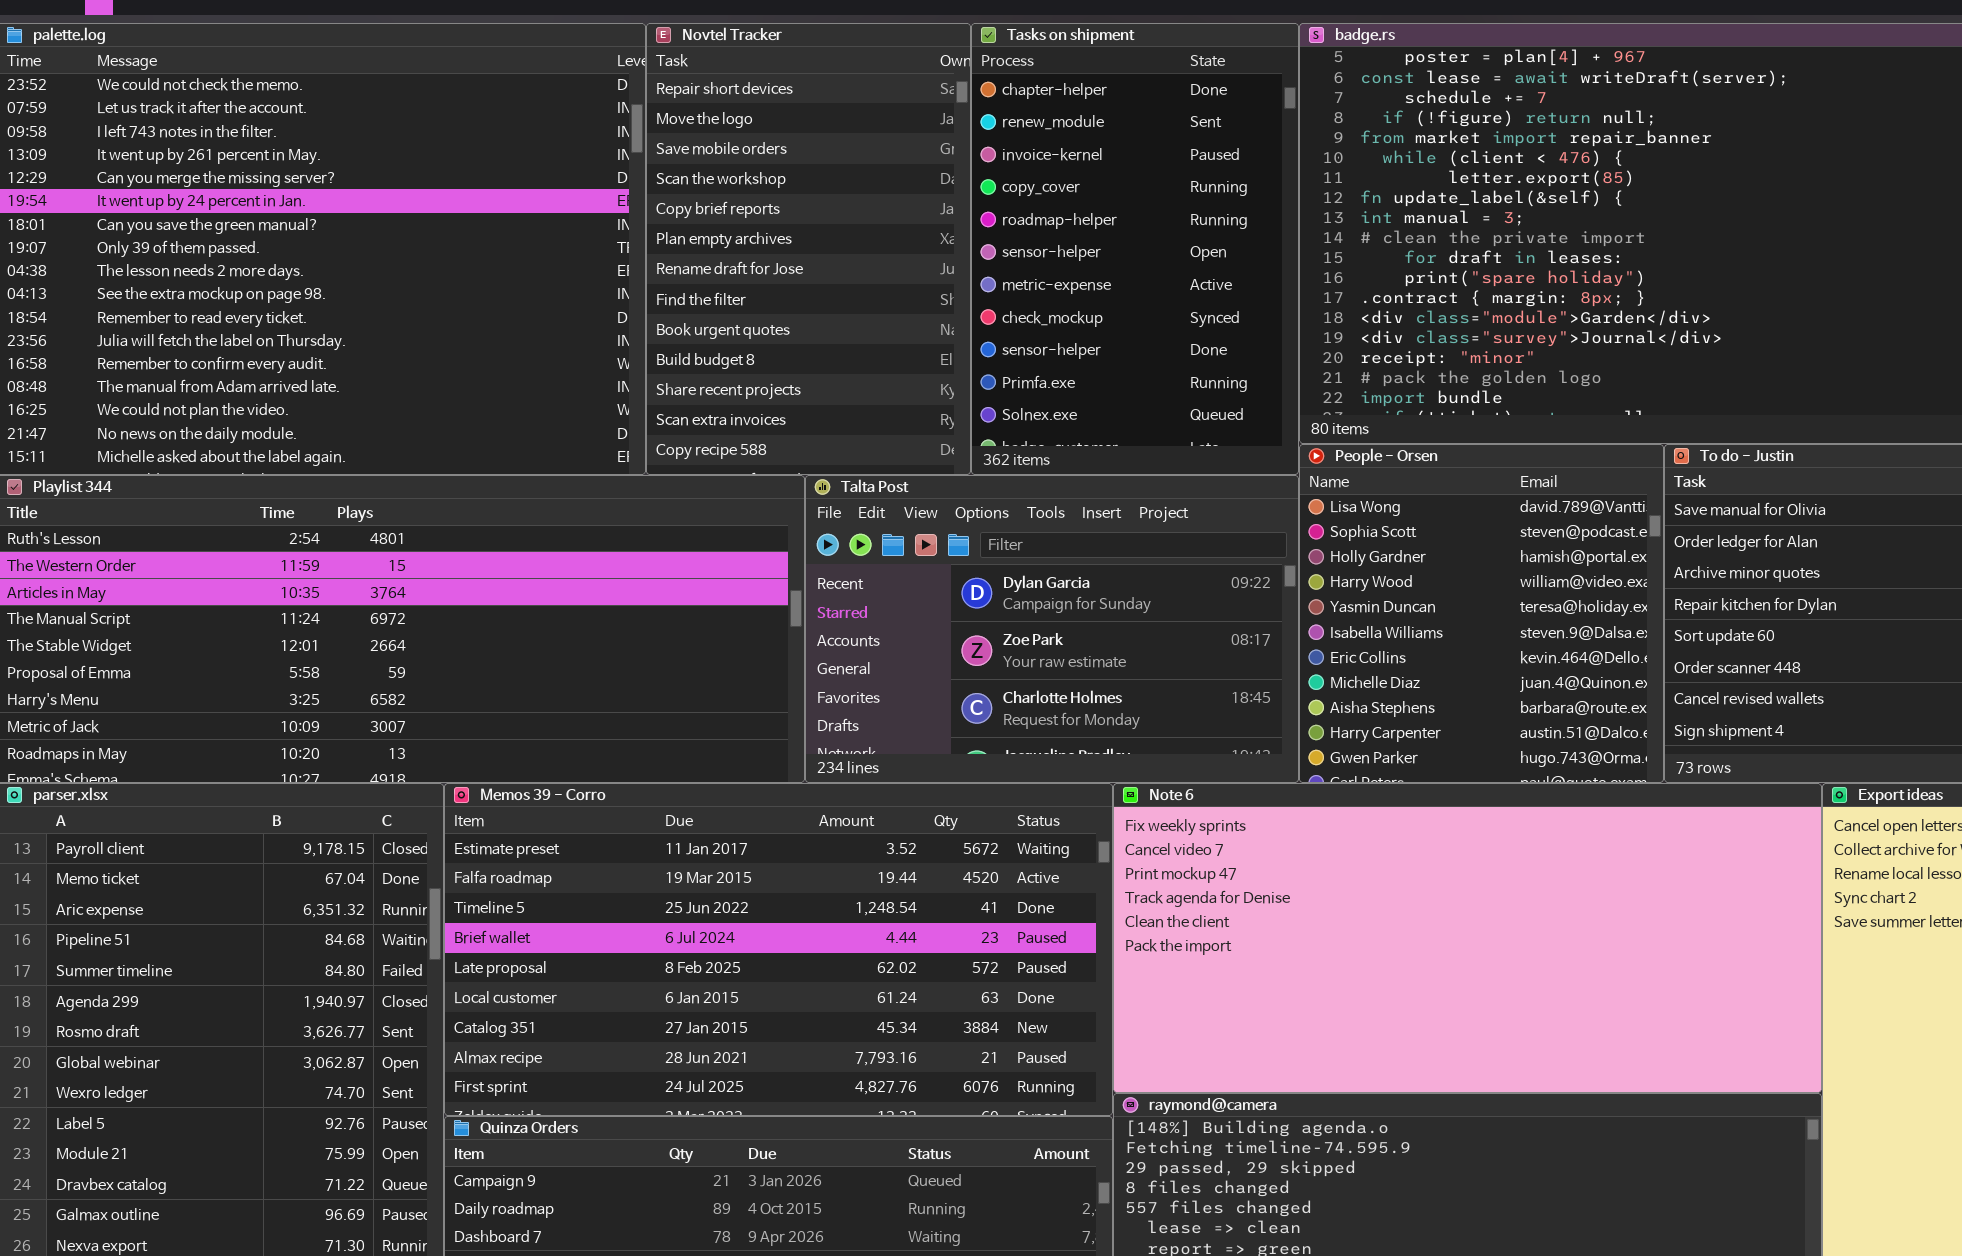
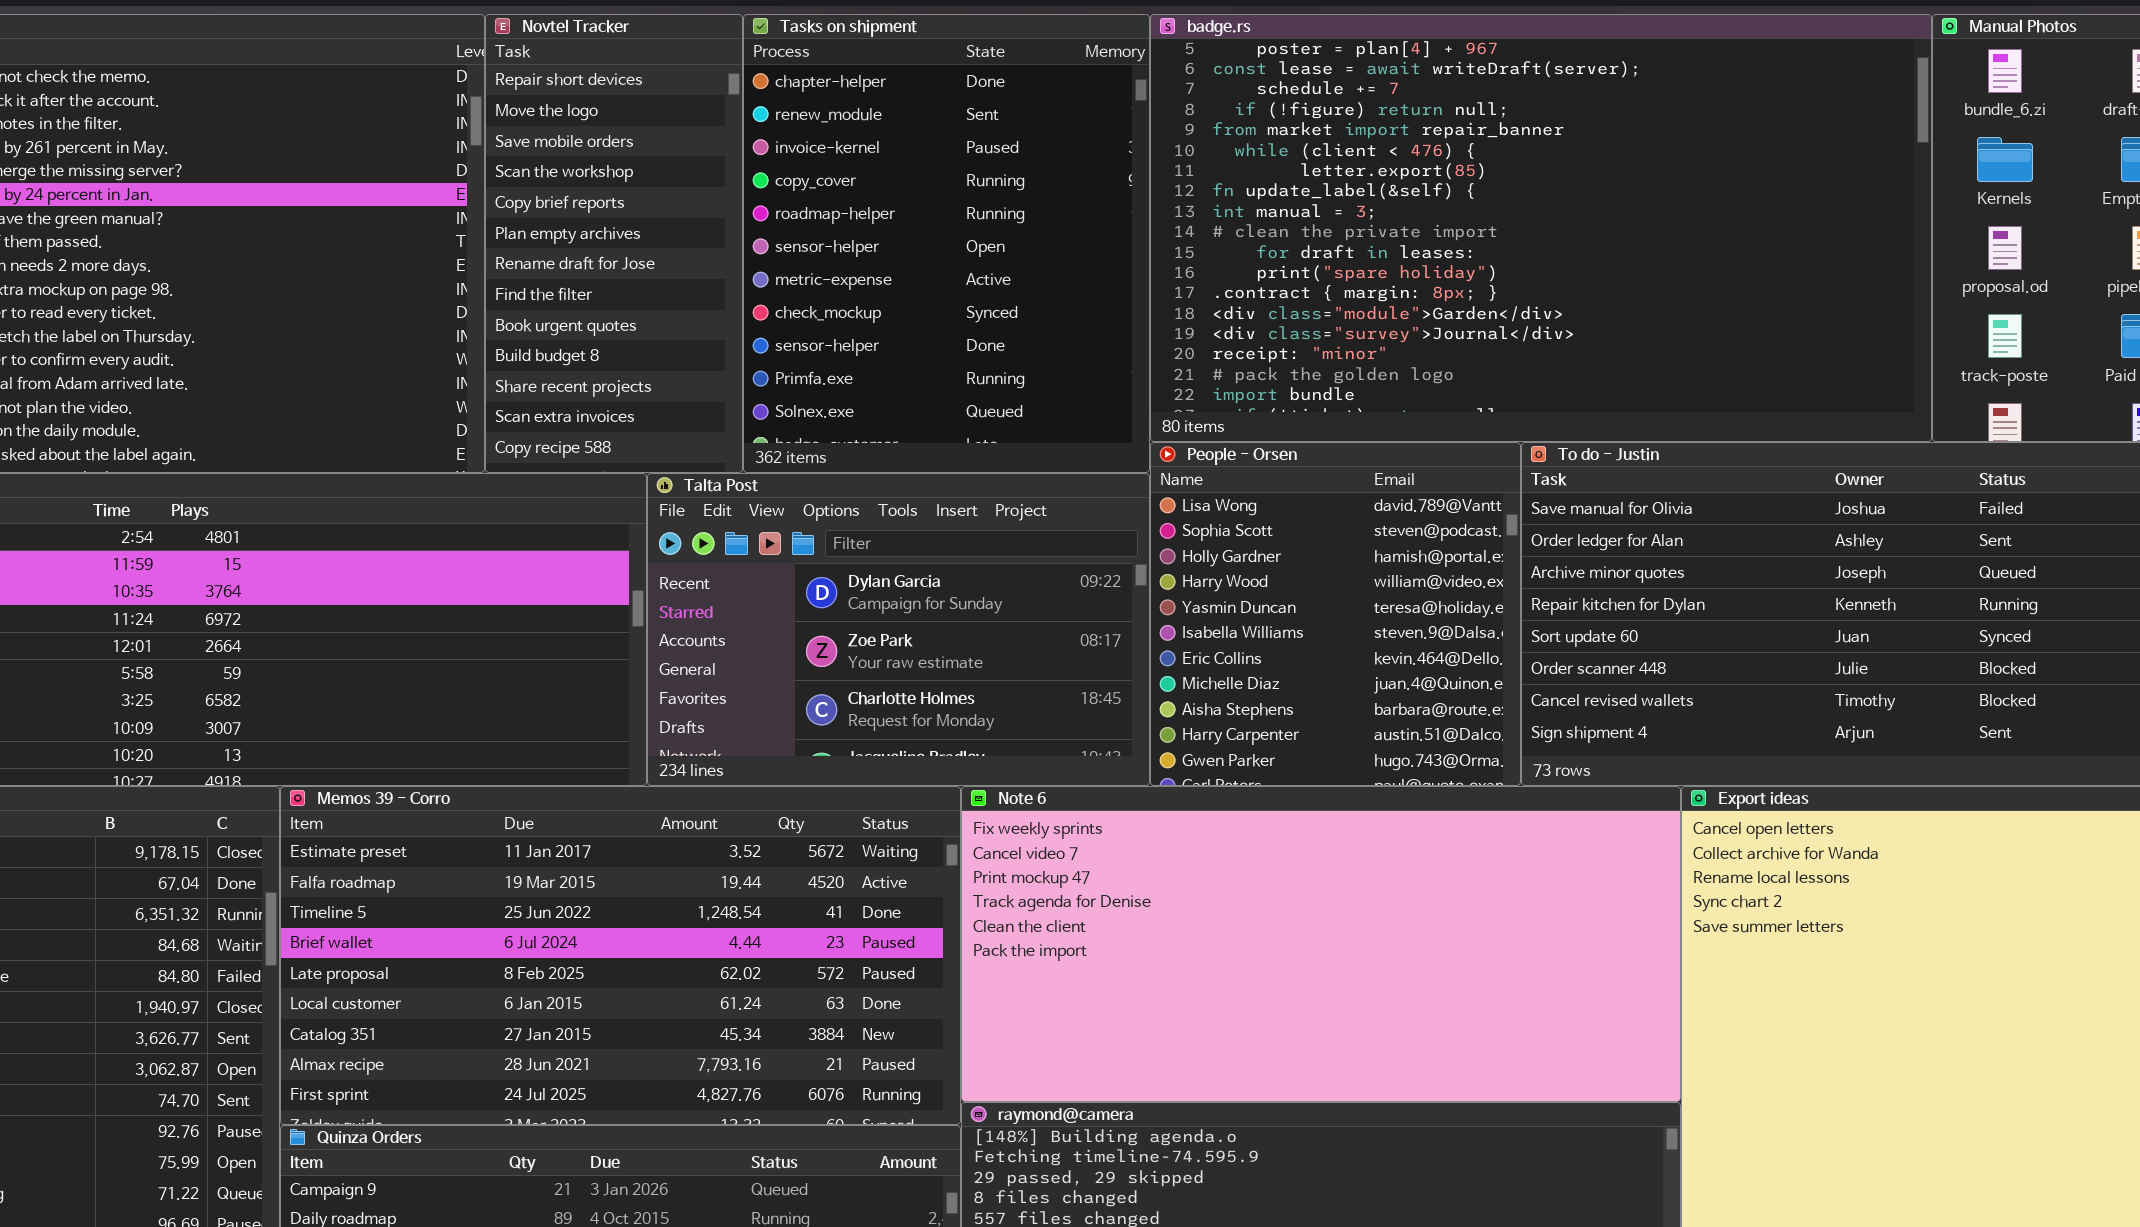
Novtel Tracker: [646,23,971,475] -> [485,14,743,473], resized
Tasks on shipment: [971,23,1299,475] -> [743,14,1150,473], resized

